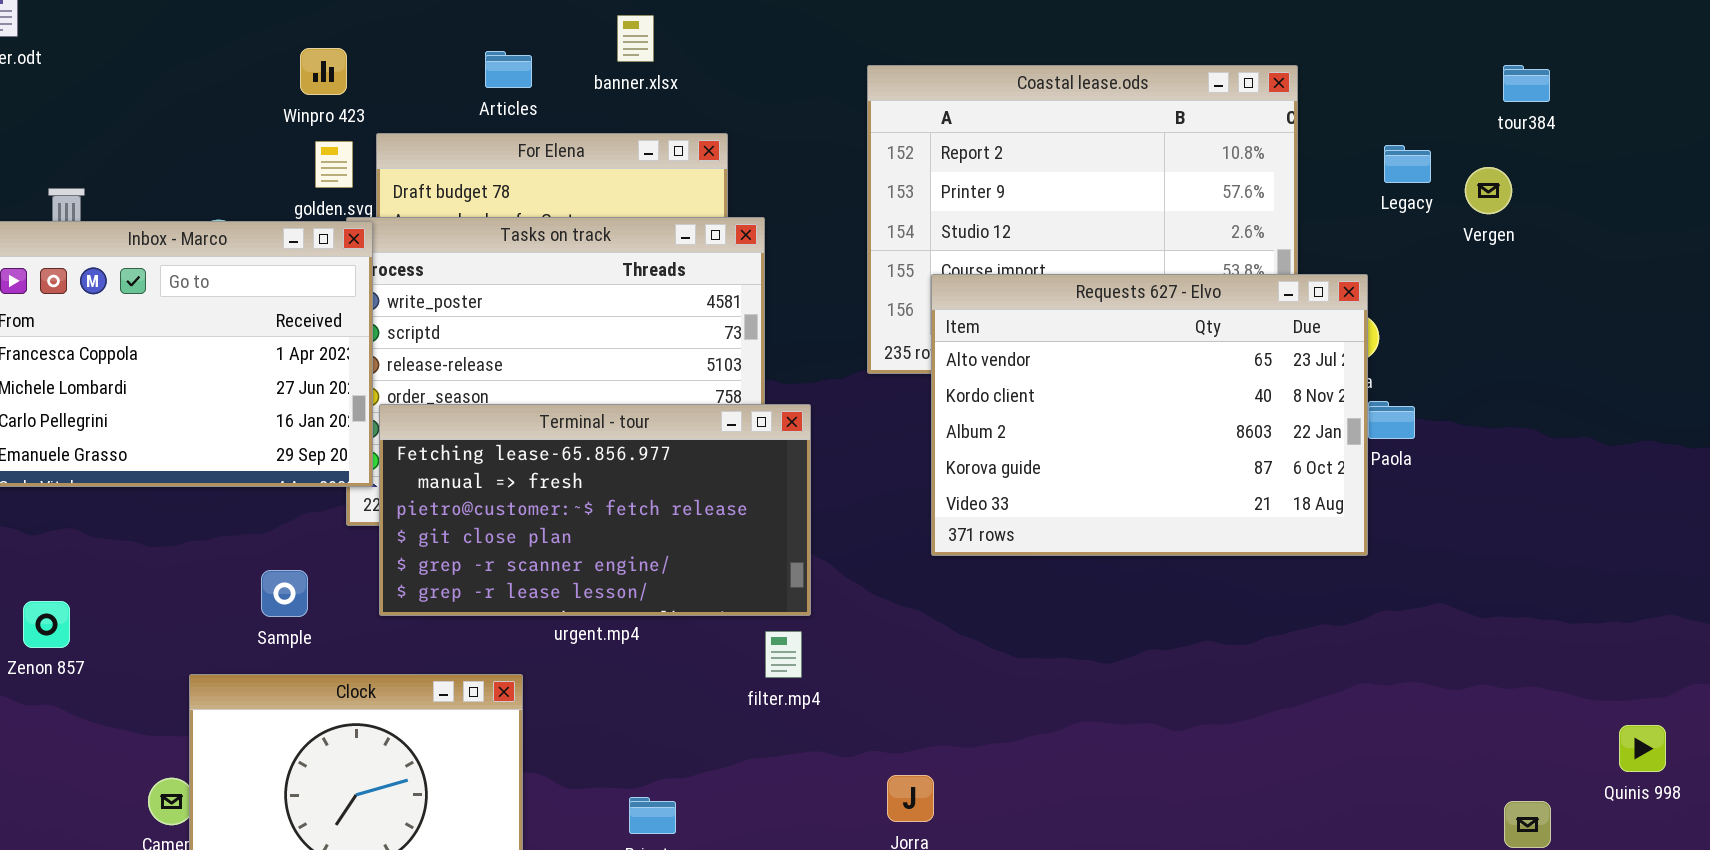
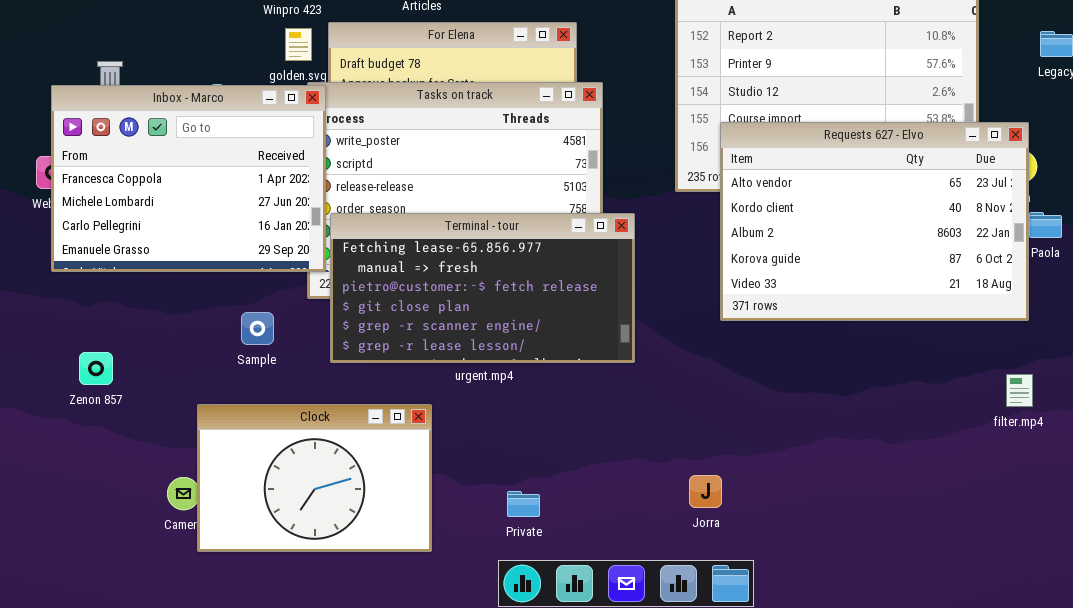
Sample: [261,570,308,617] -> [241,312,274,345], moved
filter.mp4: [765,631,802,678] -> [1006,374,1033,407], moved

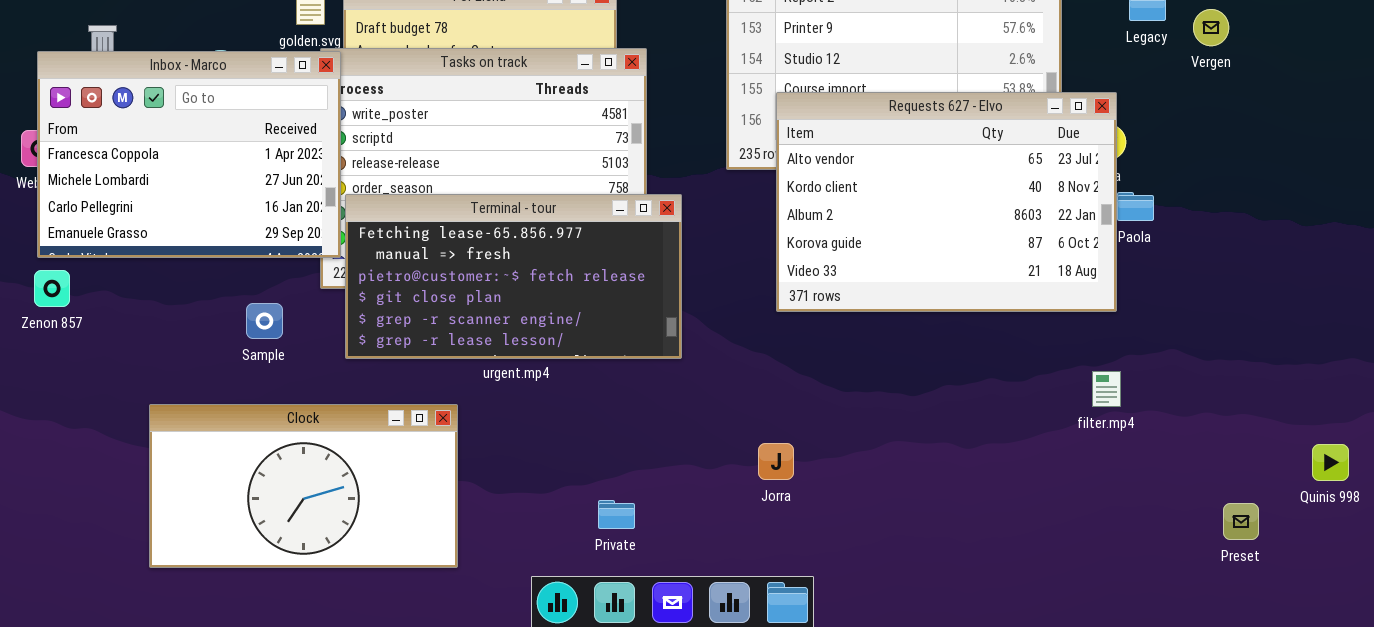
Zenon 857: [79,352,113,385] -> [34,270,70,307], moved
Clock: [197,404,432,552] -> [149,404,458,568], resized
Jorra: [689,475,722,508] -> [758,443,794,480], moved
Private: [507,491,540,517] -> [598,500,635,529], moved

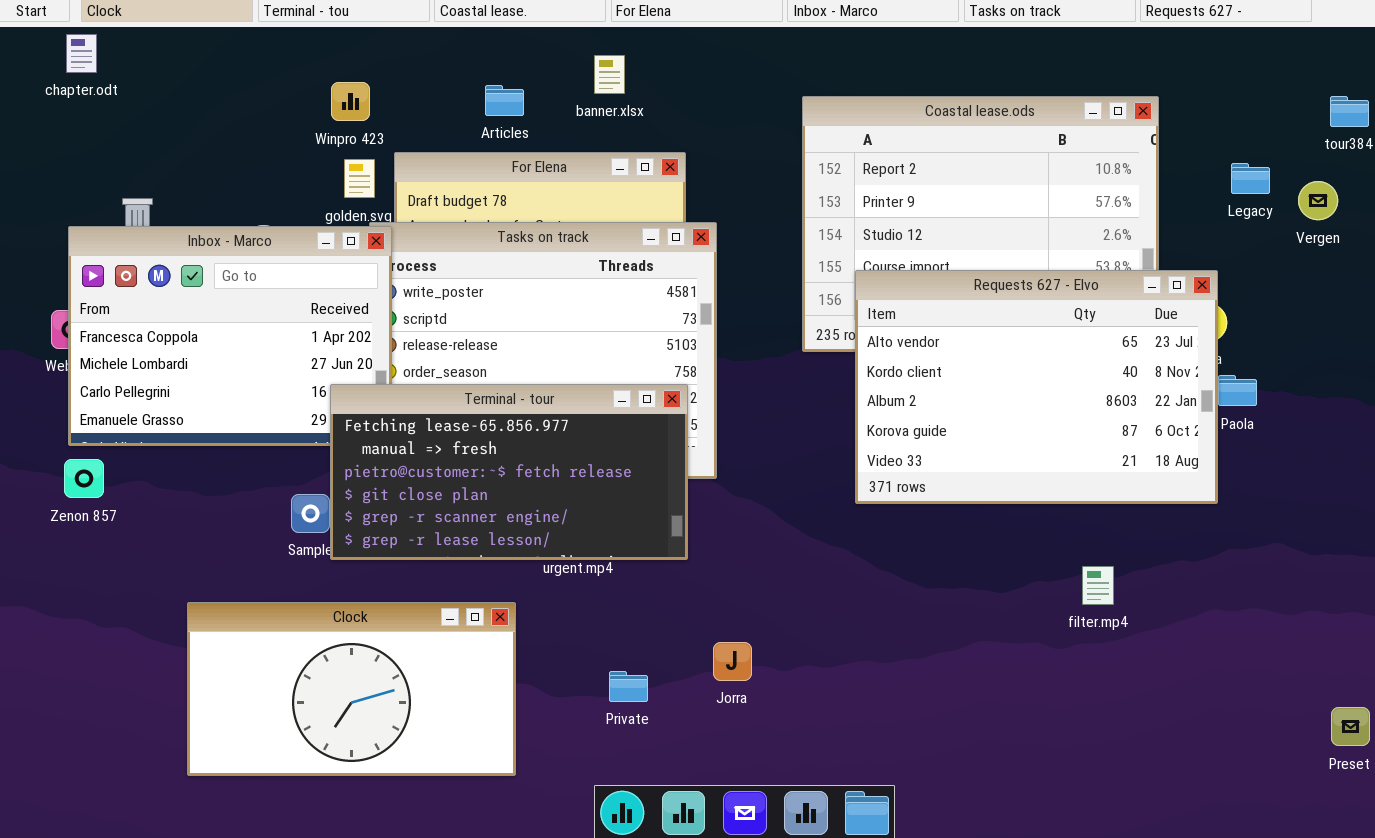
Terminal - tour: [345,194,682,359] -> [330,384,688,560], moved
filter.mp4: [1092,371,1121,407] -> [1082,566,1114,605], moved
Jorra: [758,443,794,480] -> [713,642,752,681], moved
Private: [598,500,635,529] -> [609,671,648,702], moved

